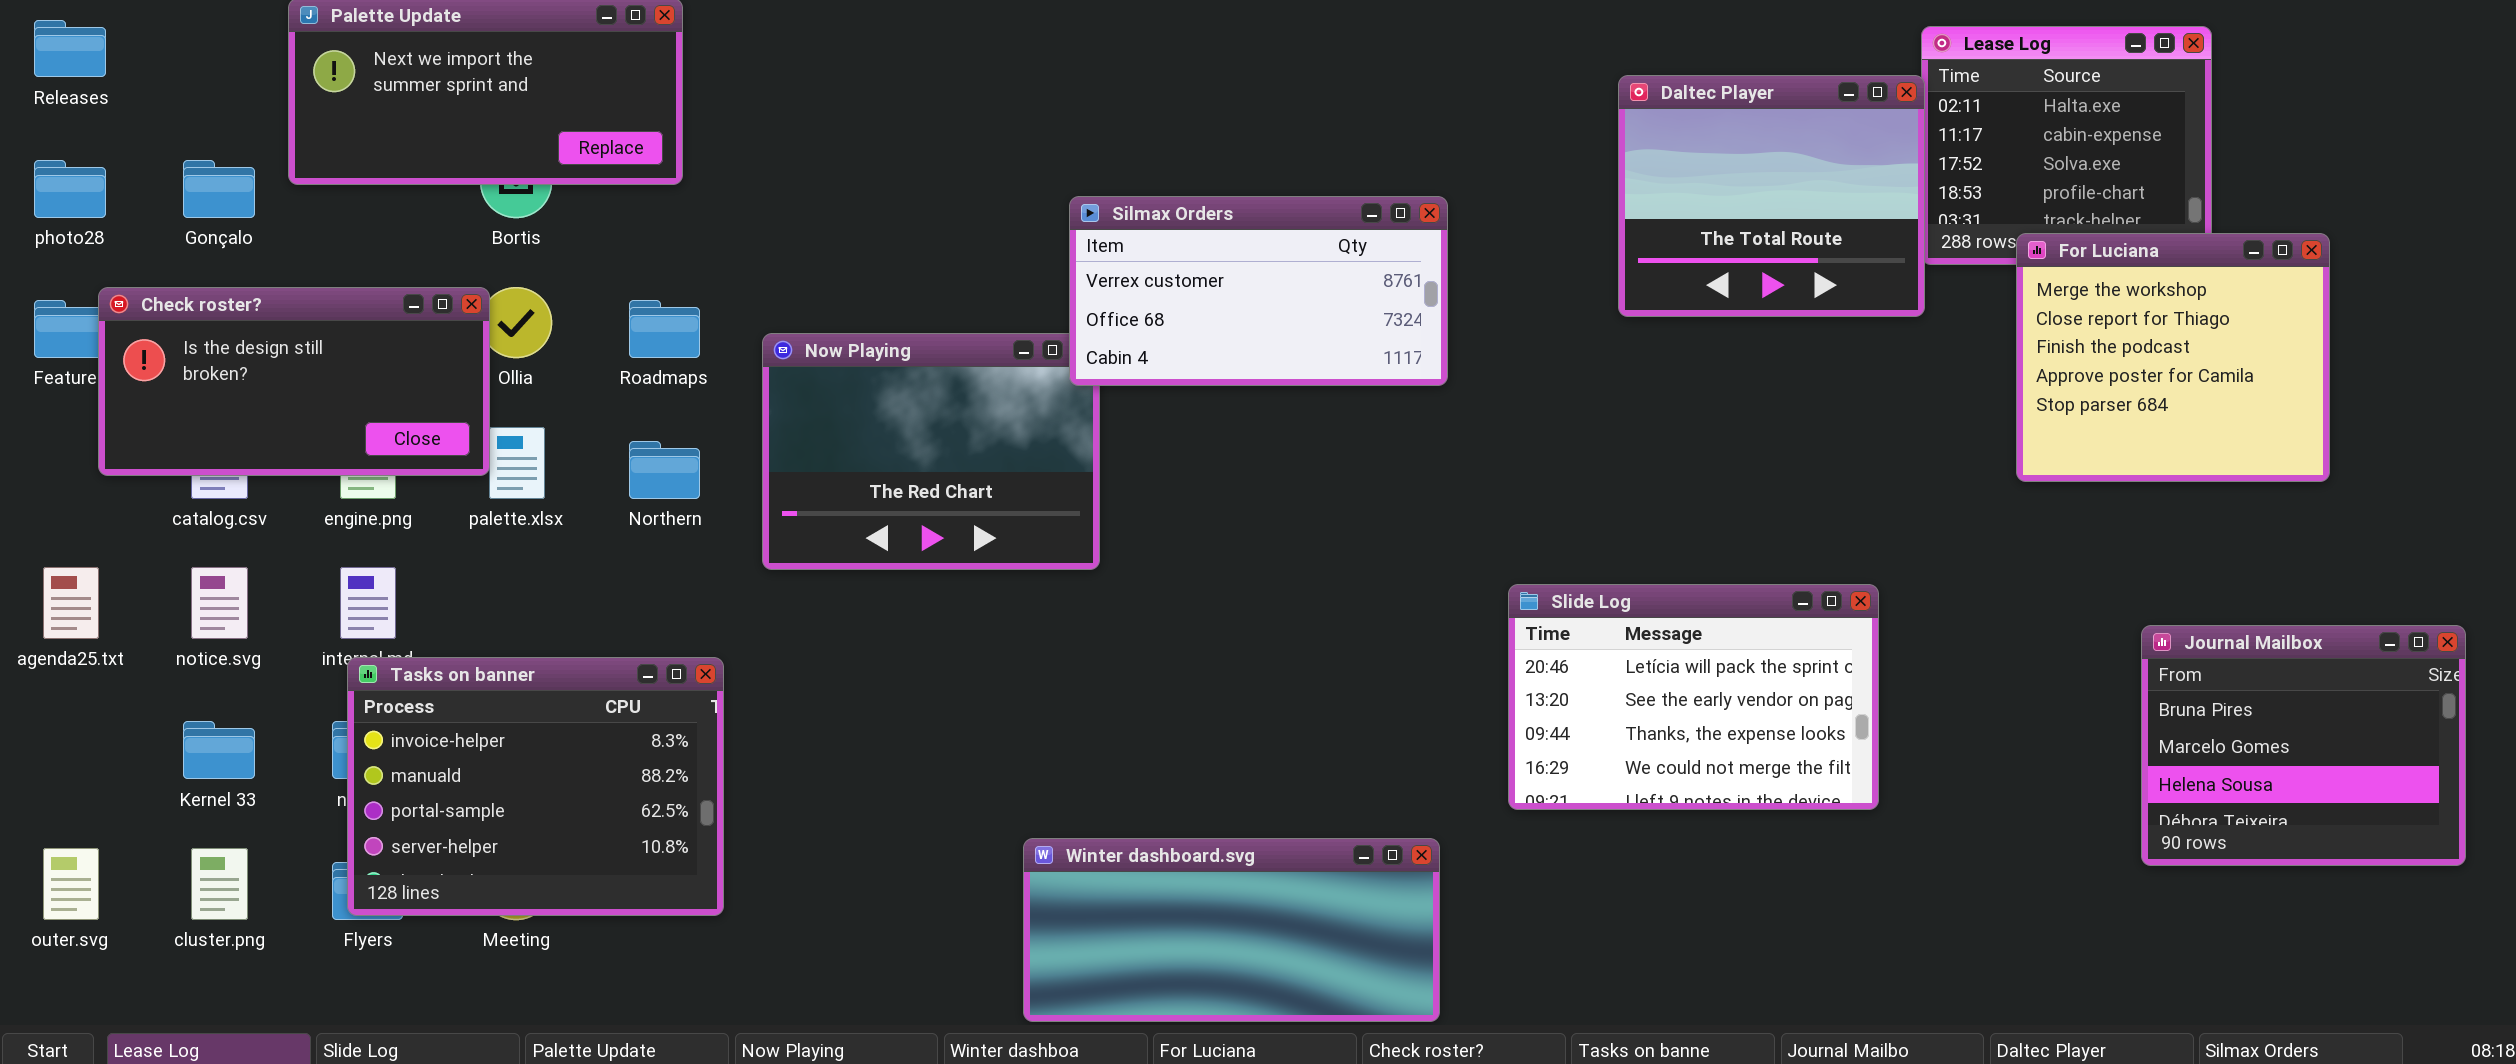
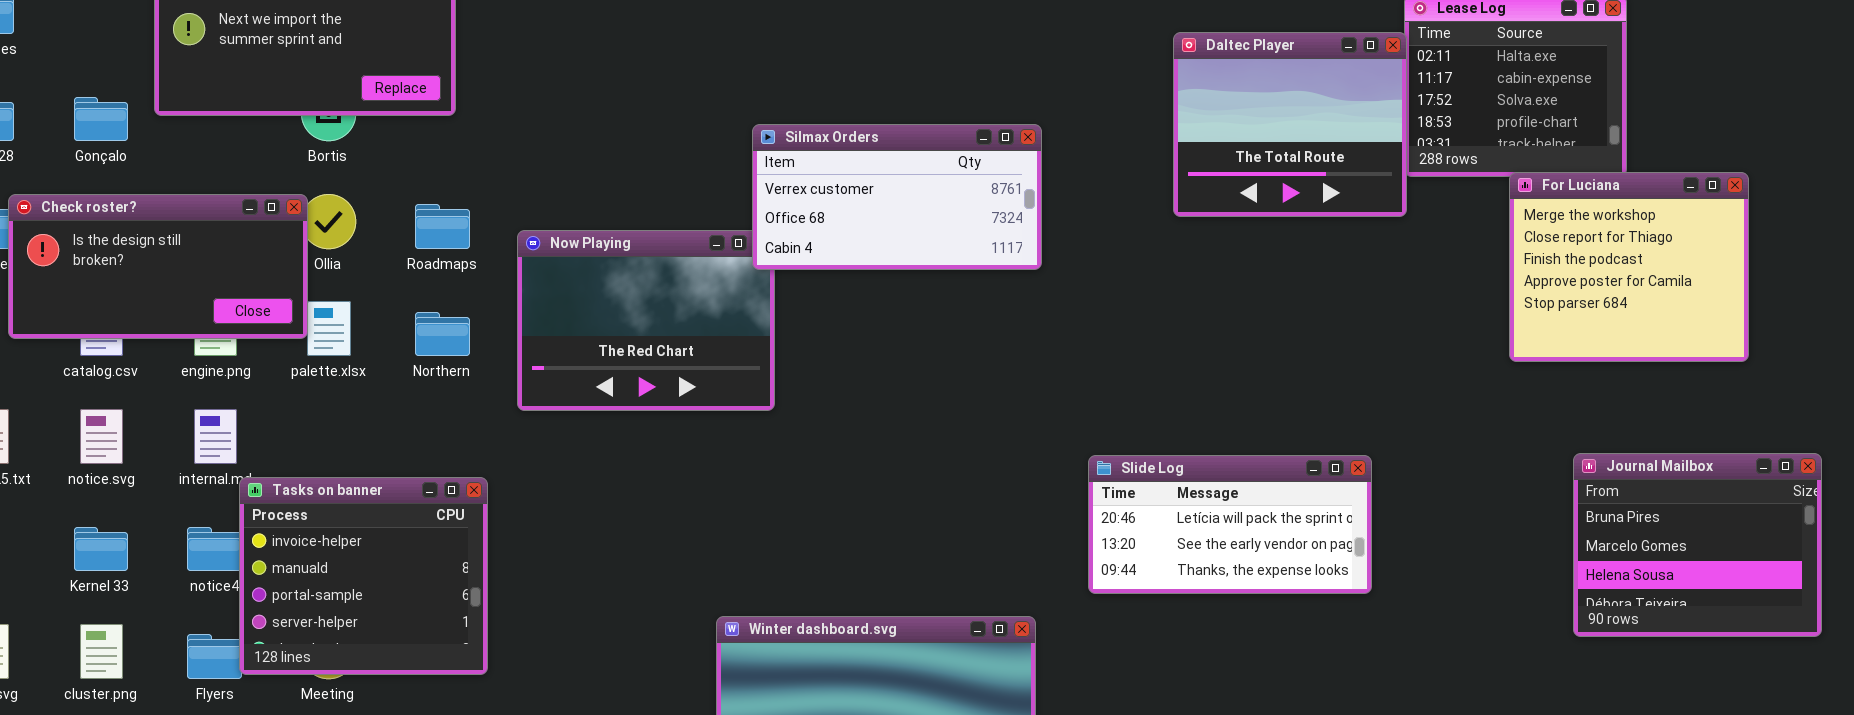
For Luciana: [2016,233,2330,482] -> [1509,172,1749,362], moved
Slide Log: [1508,584,1879,810] -> [1088,455,1372,594], resized
Tasks on banner: [347,657,724,916] -> [239,477,488,675], resized

